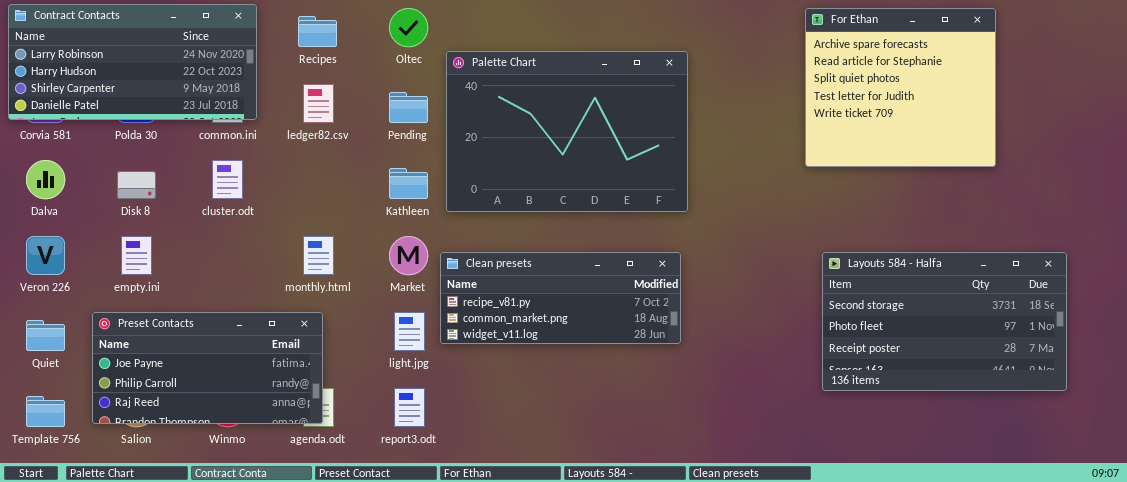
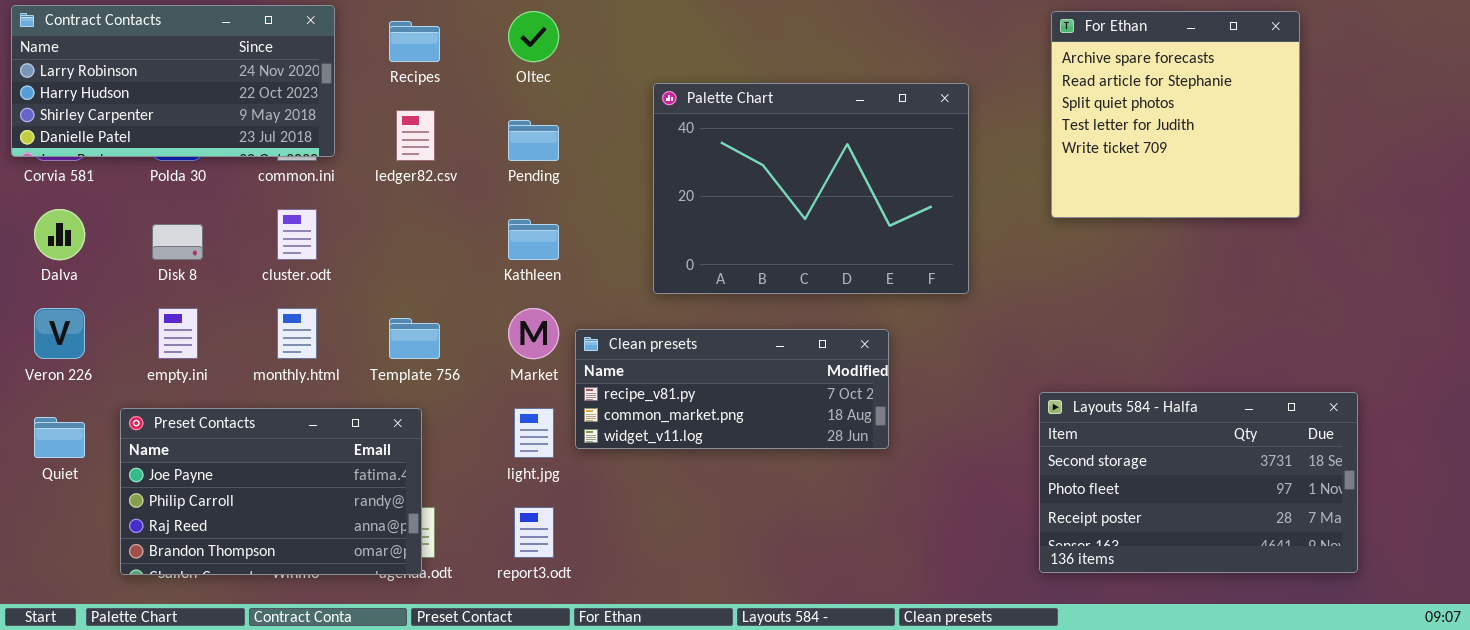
Palette Chart: [446,51,688,212] -> [653,83,969,294], moved
monthly.html: [303,236,334,275] -> [277,308,317,359], moved
Layouts 584 - Halfa: [822,252,1067,391] -> [1039,392,1358,573], moved
Preset Contacts: [92,312,323,424] -> [120,408,422,575], resized
Template 756: [26,396,65,427] -> [389,318,440,359], moved

